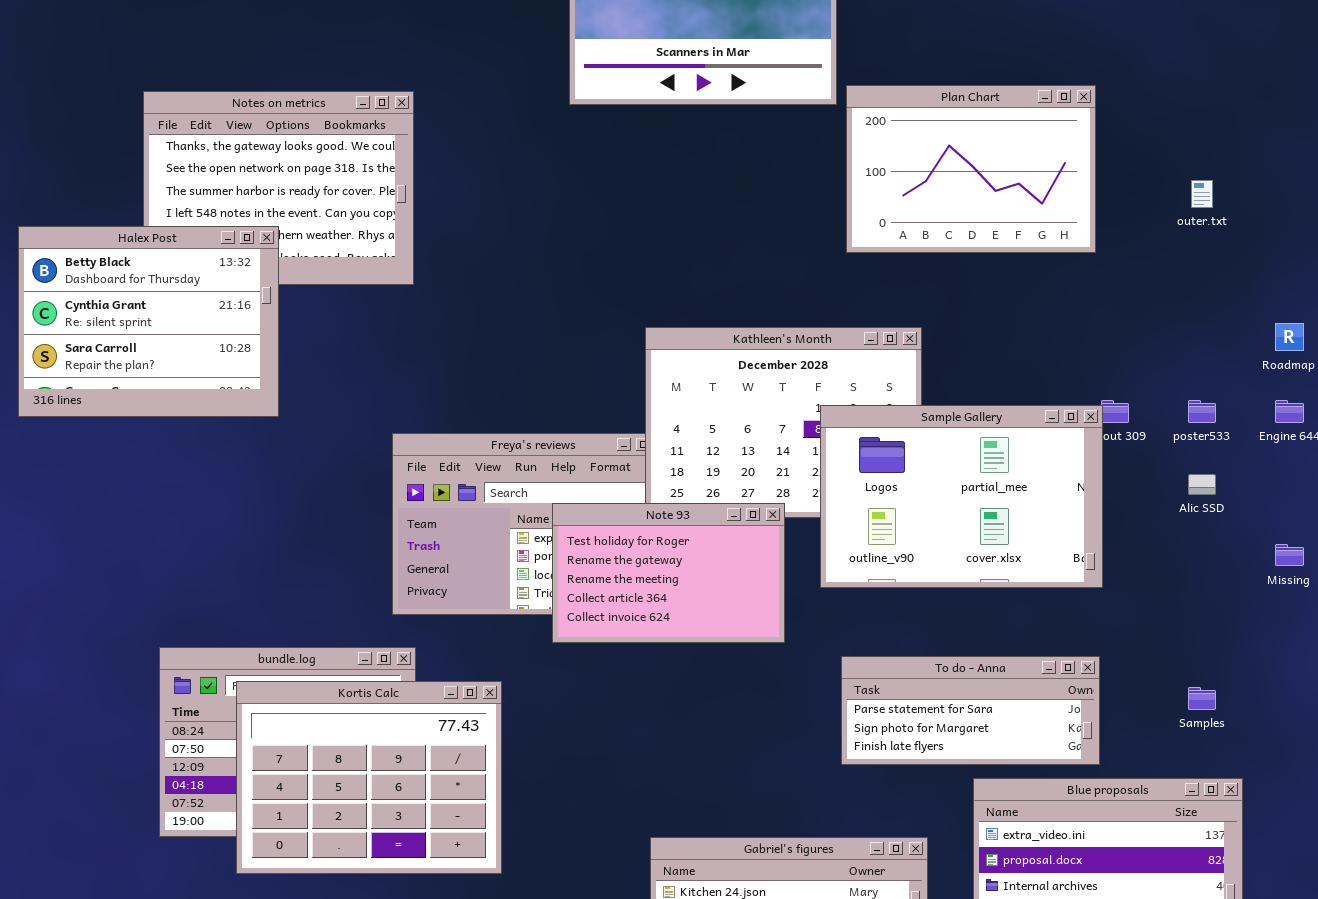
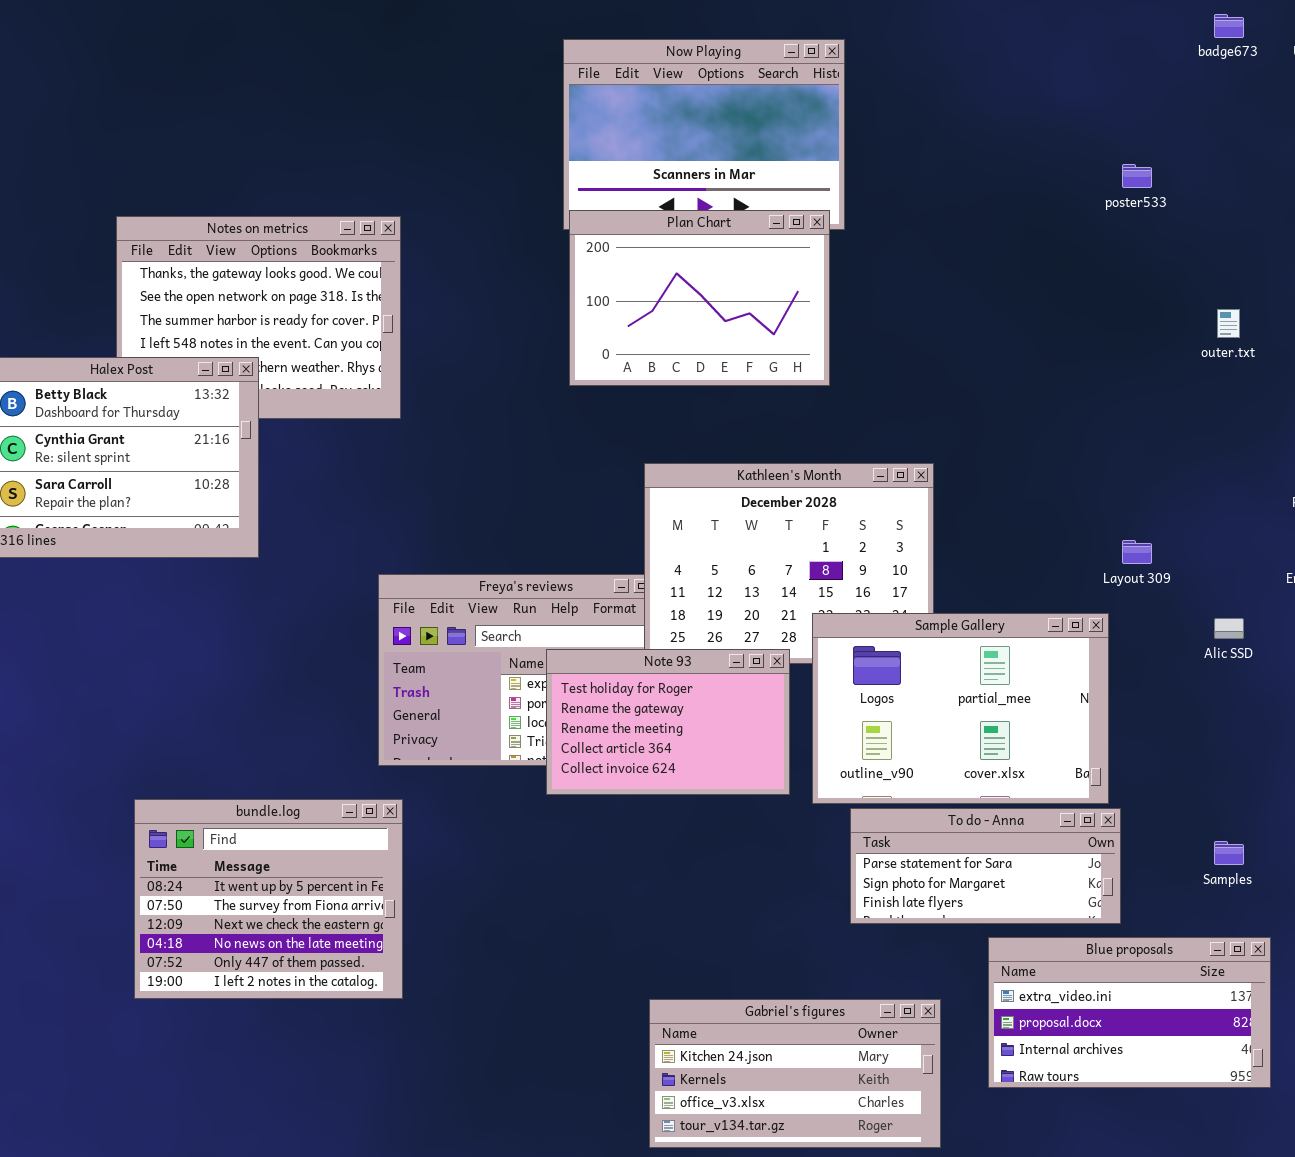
Plan Chart: [846,85,1096,253] -> [569,210,830,386], moved
poster533: [1188,400,1216,423] -> [1122,164,1152,188], moved
Sample Gallery: [820,405,1103,588] -> [812,613,1109,804], moved
Kortis Calc: [236,681,502,874] -> none, closed

